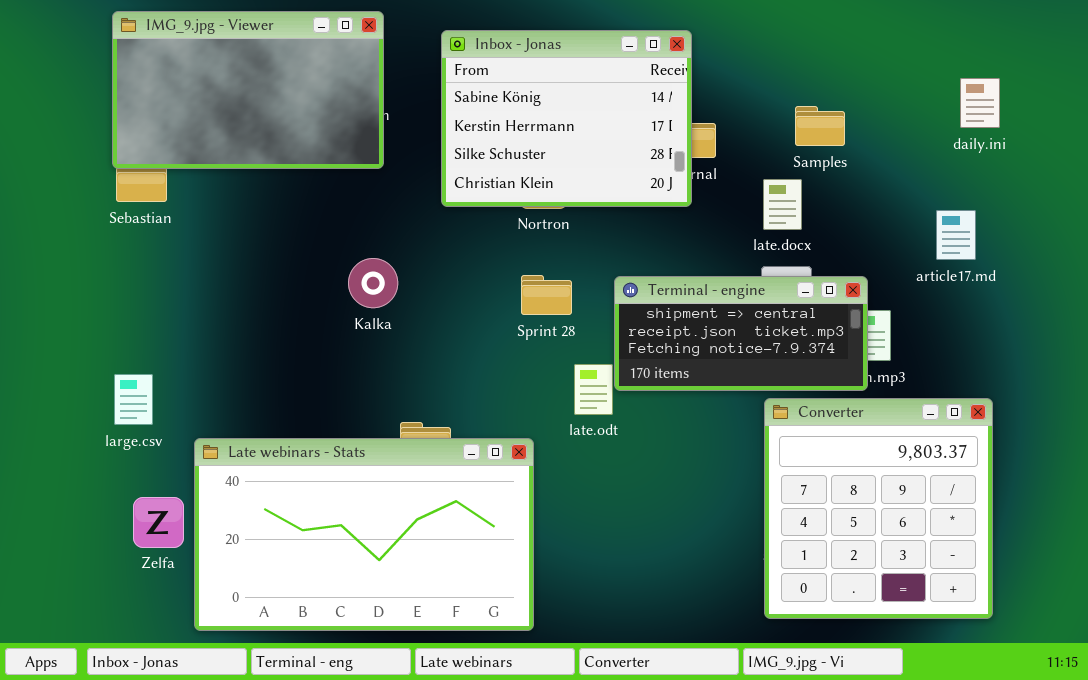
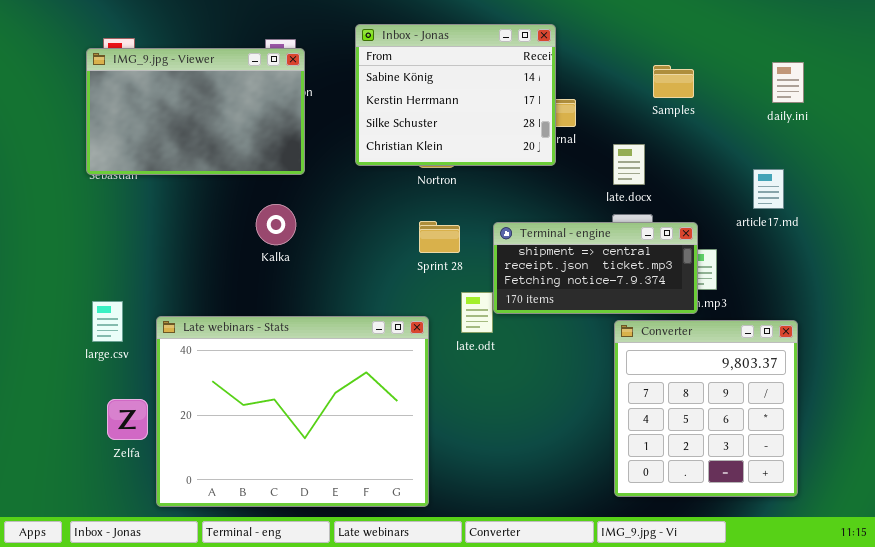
IMG_9.jpg - Viewer: [112,11,384,169] -> [86,48,305,175], moved
Samples: [795,106,845,146] -> [653,65,694,98], moved
Kalka: [348,258,398,308] -> [256,204,296,245], moved
Late webinars - Stats: [194,438,534,631] -> [156,316,429,507], resized

